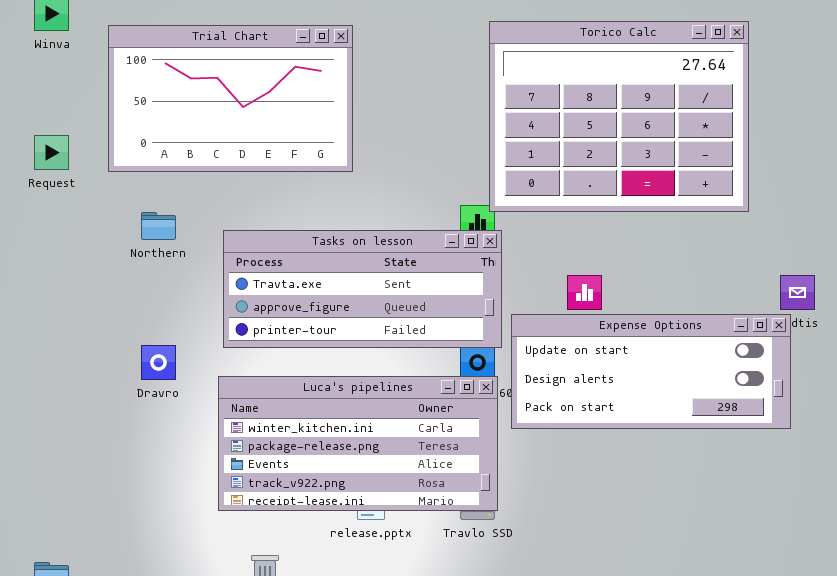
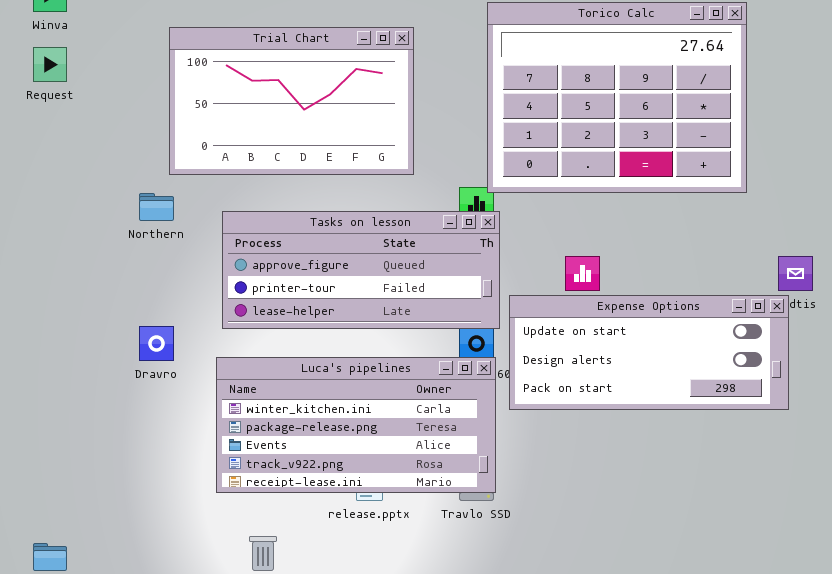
Trial Chart: [108,25,353,172] -> [169,27,414,175], moved
Request: [34,135,69,170] -> [33,47,67,82], moved
Tasks on lesson: [223,230,502,348] -> [222,211,500,329], scrolled down 1 row

